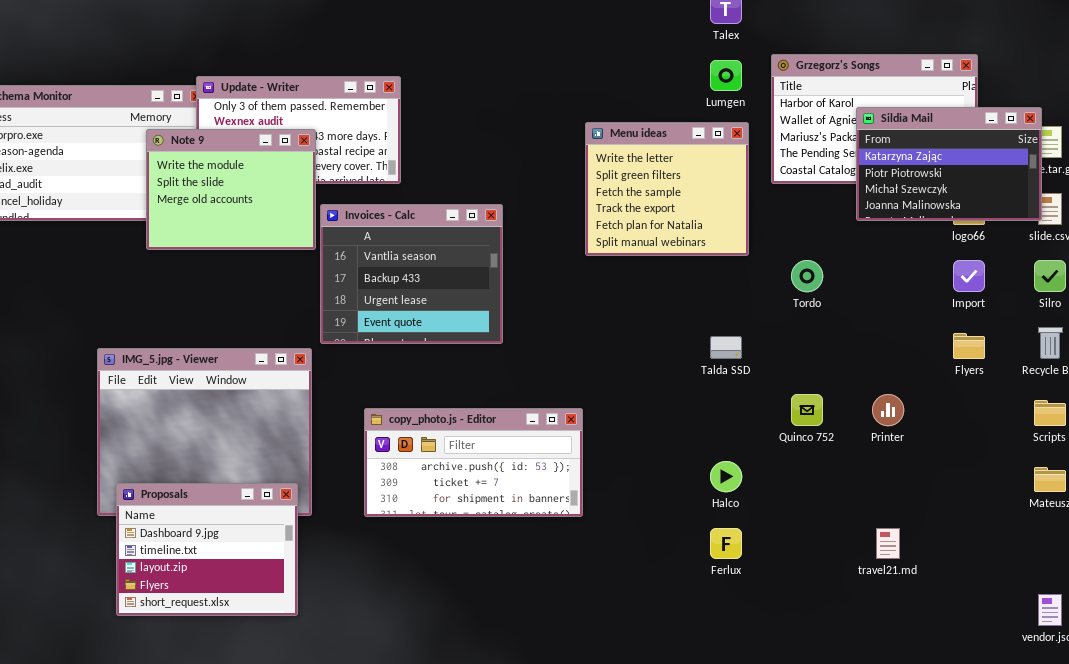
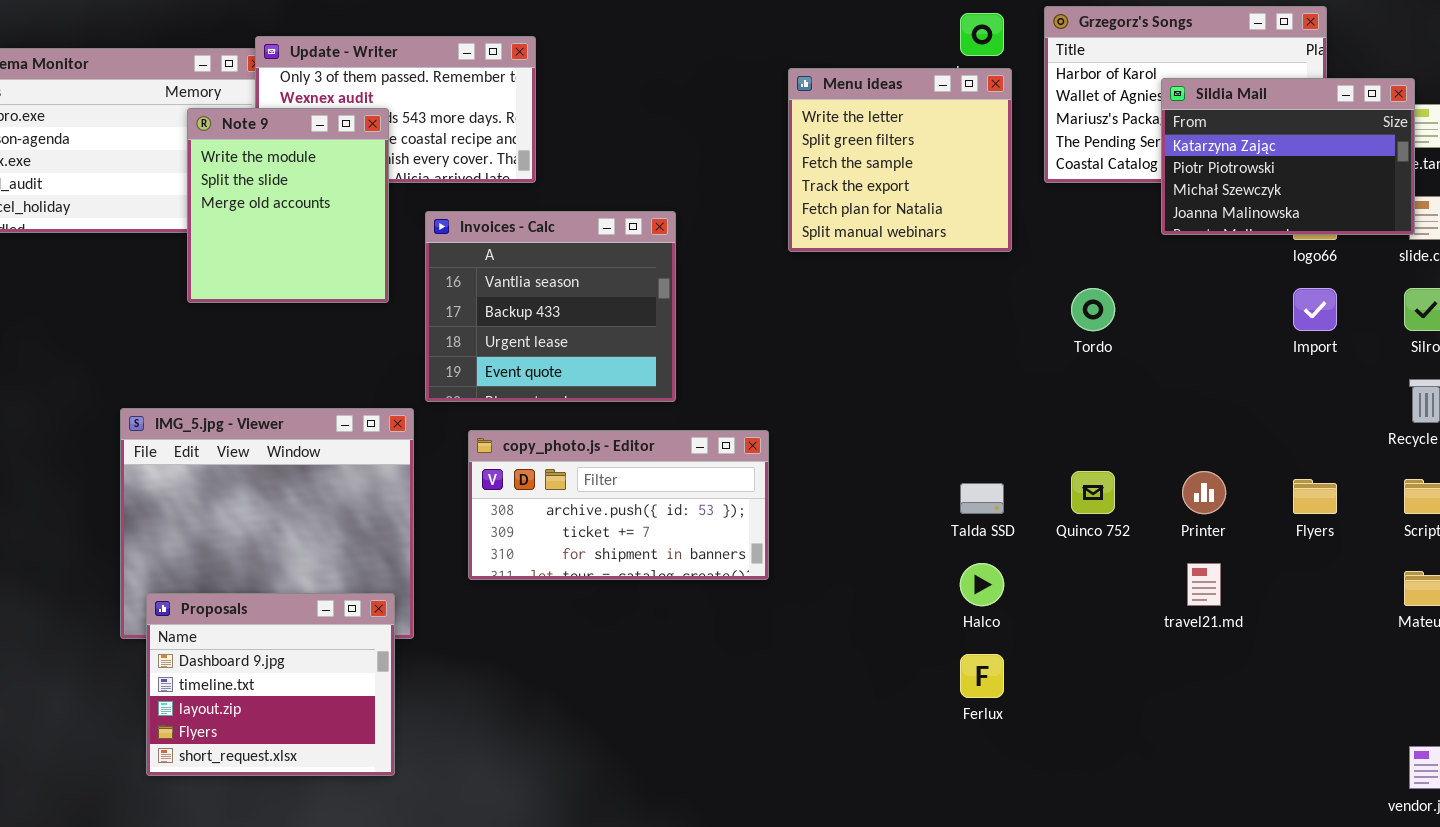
Menu ideas: [585,122,749,256] -> [788,68,1012,252], moved
Note 9: [146,129,316,250] -> [187,108,389,303], resized
Flyers: [953,333,985,359] -> [1293,479,1337,514], moved
Talda SSD: [710,336,742,359] -> [960,483,1004,514], moved
copy_photo.js - Editor: [364,408,583,517] -> [468,430,769,580], moved
travel21.md: [876,528,900,559] -> [1187,563,1221,606], moved

